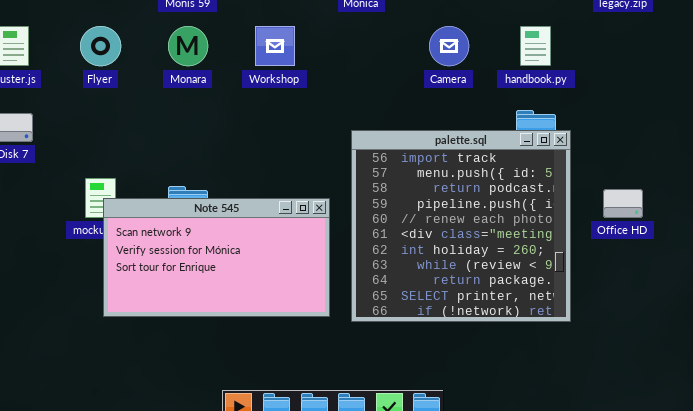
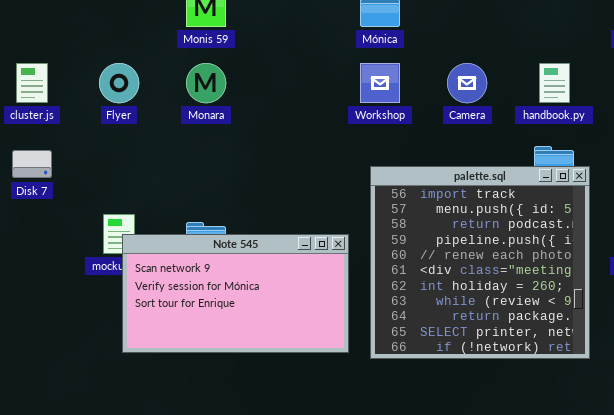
Workshop: [255,26,295,66] -> [360,63,400,103], moved

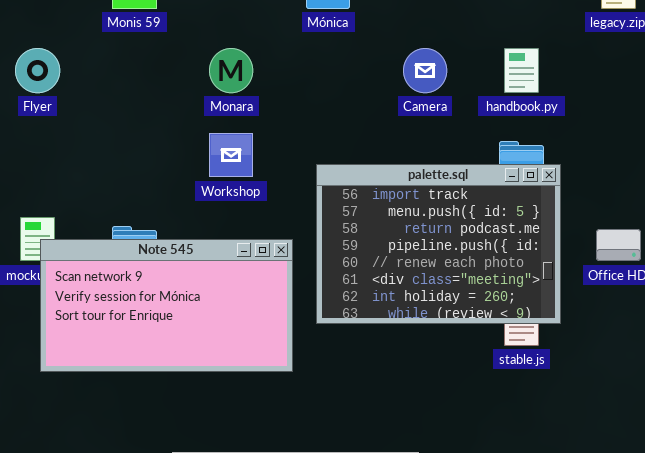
Monara: [186,63,226,103] -> [209,48,253,93], moved
Workshop: [360,63,400,103] -> [209,133,253,177], moved
palette.sql: [370,166,590,359] -> [316,164,561,324], resized

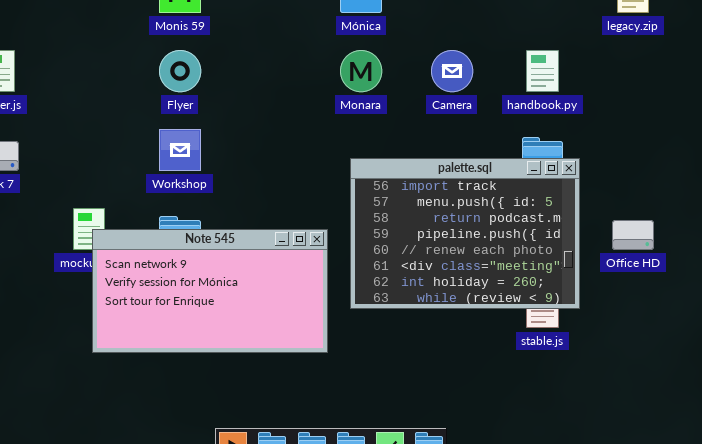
Flyer: [15,48,60,93] -> [159,50,201,92], moved
Monara: [209,48,253,93] -> [340,50,382,92], moved
Workshop: [209,133,253,177] -> [159,129,201,171], moved

